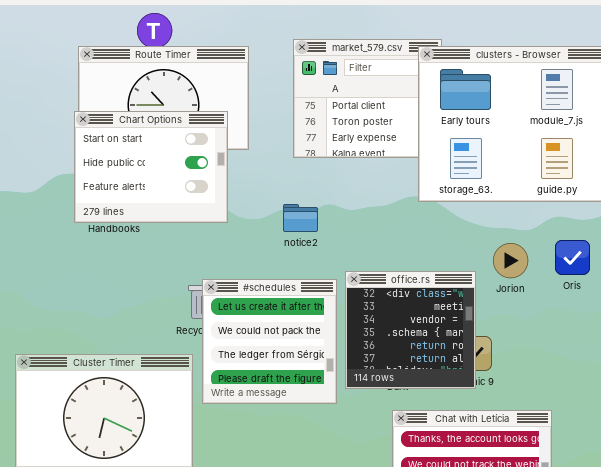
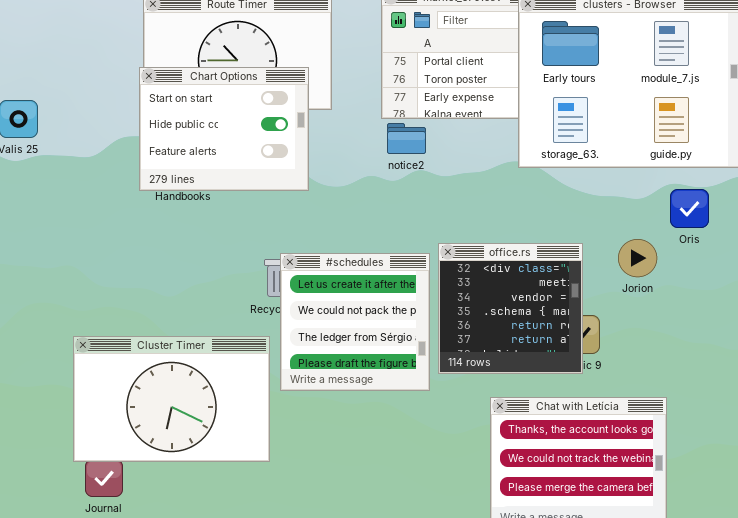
notice2: [283,204,318,232] -> [387,123,426,154], moved
Oris: [555,240,590,275] -> [670,189,709,228], moved
Jorion: [493,243,528,278] -> [618,239,657,277], moved

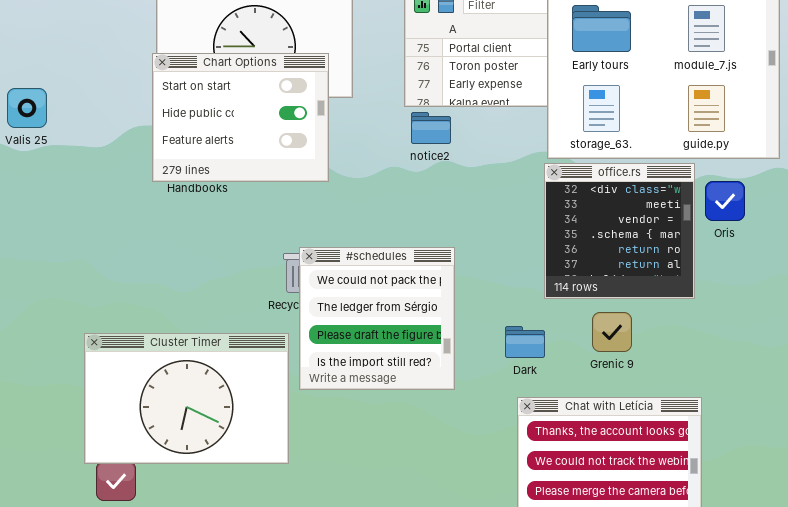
office.rs: [438,243,583,374] -> [544,163,695,299], moved
#schedules: [280,253,430,391] -> [299,247,455,390], scrolled down 1 row

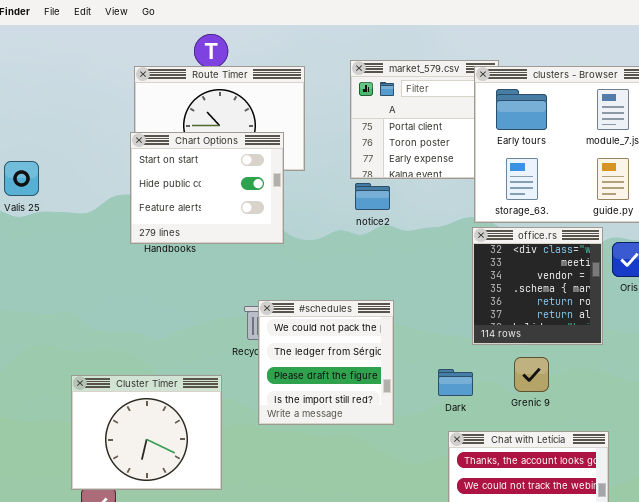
Cluster Timer: [84,333,289,464] -> [71,375,222,490], resized

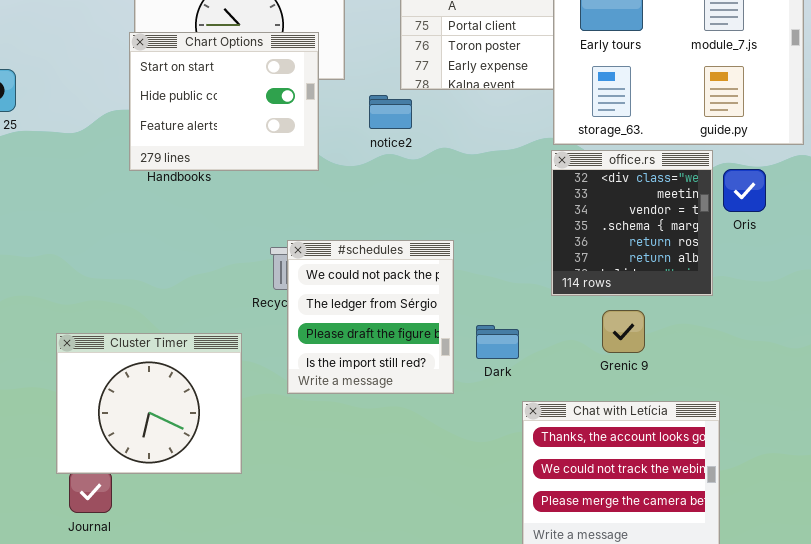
notice2: [355,183,390,210] -> [369,95,412,129], moved
Dark: [438,369,473,396] -> [476,325,519,359], moved

